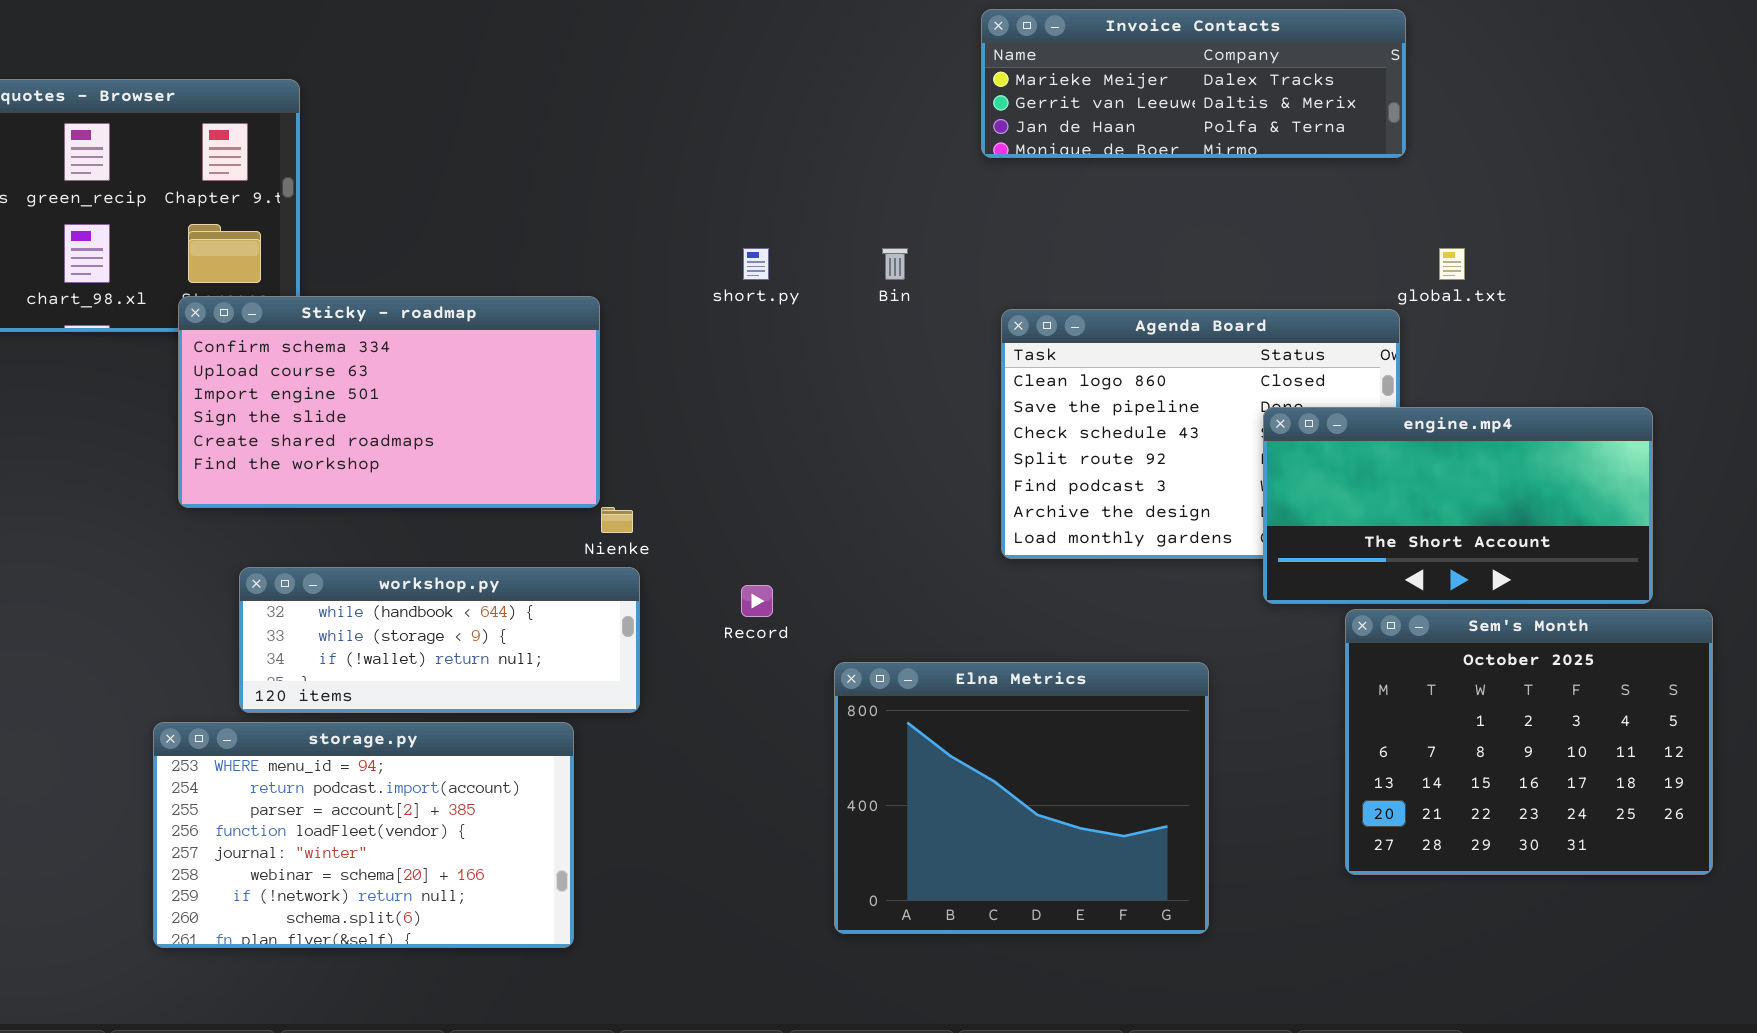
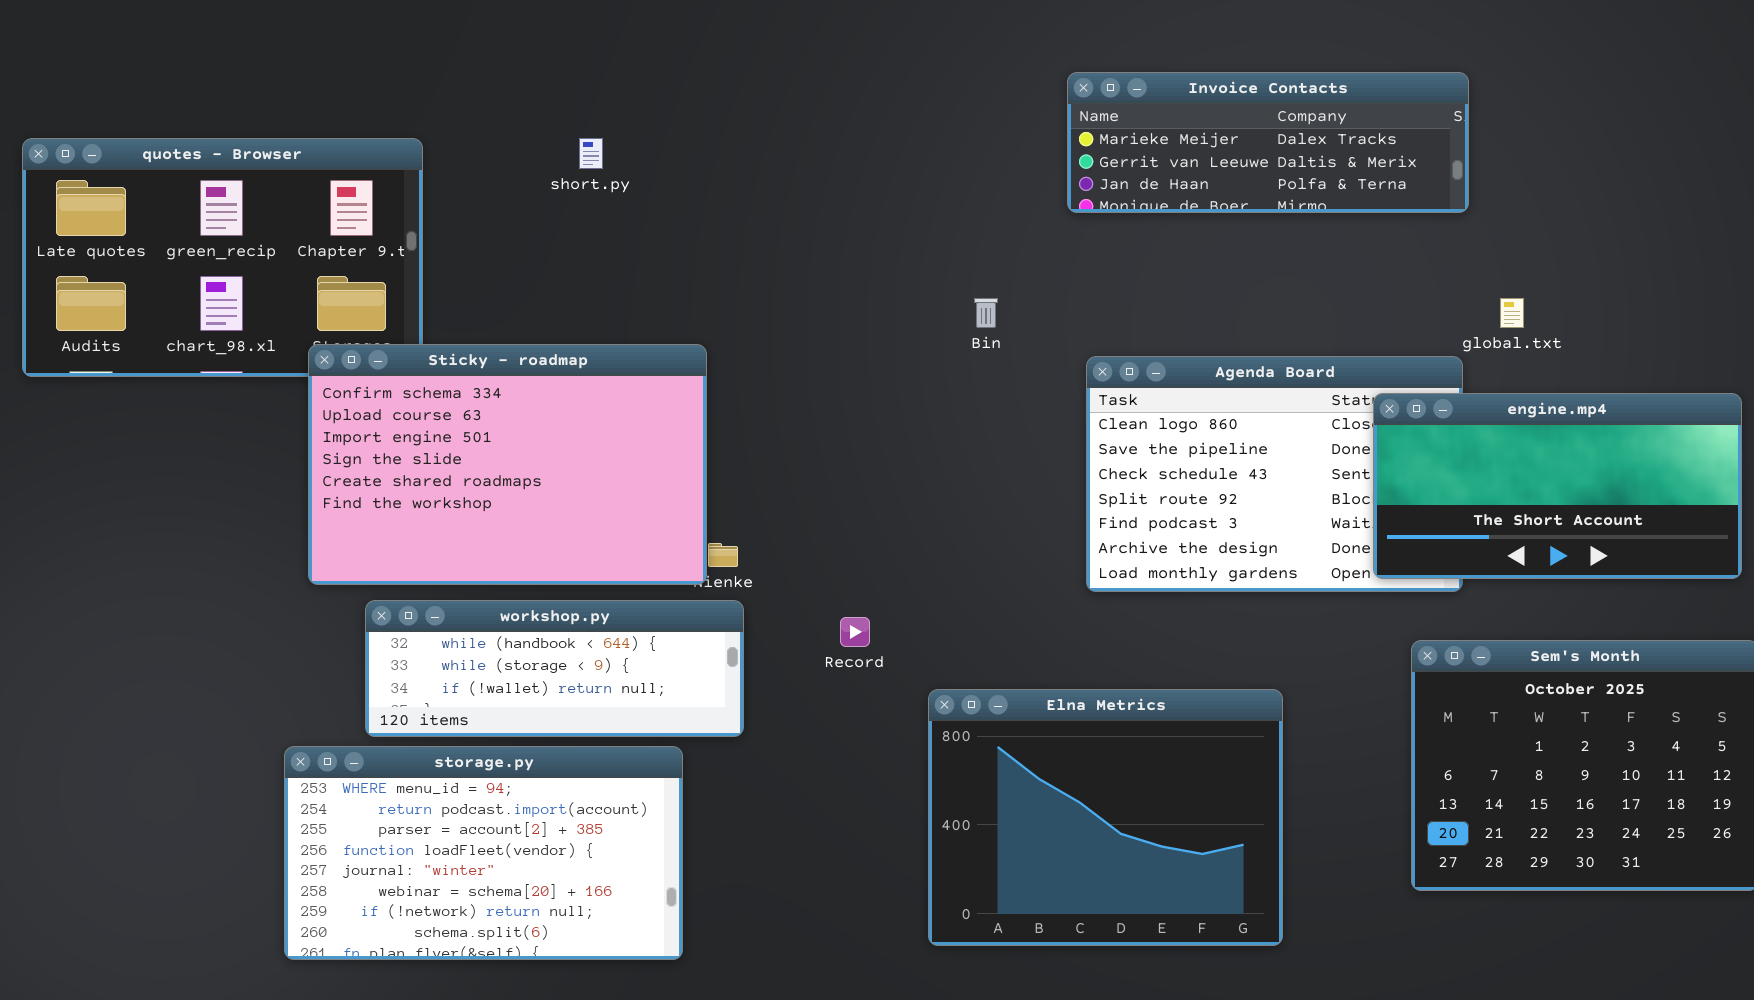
short.py: [743,248,769,280] -> [579,138,603,169], moved
Sticky - roadmap: [178,296,600,508] -> [308,344,707,585], resized
engine.mp4: [1263,407,1653,604] -> [1373,393,1742,579], moved

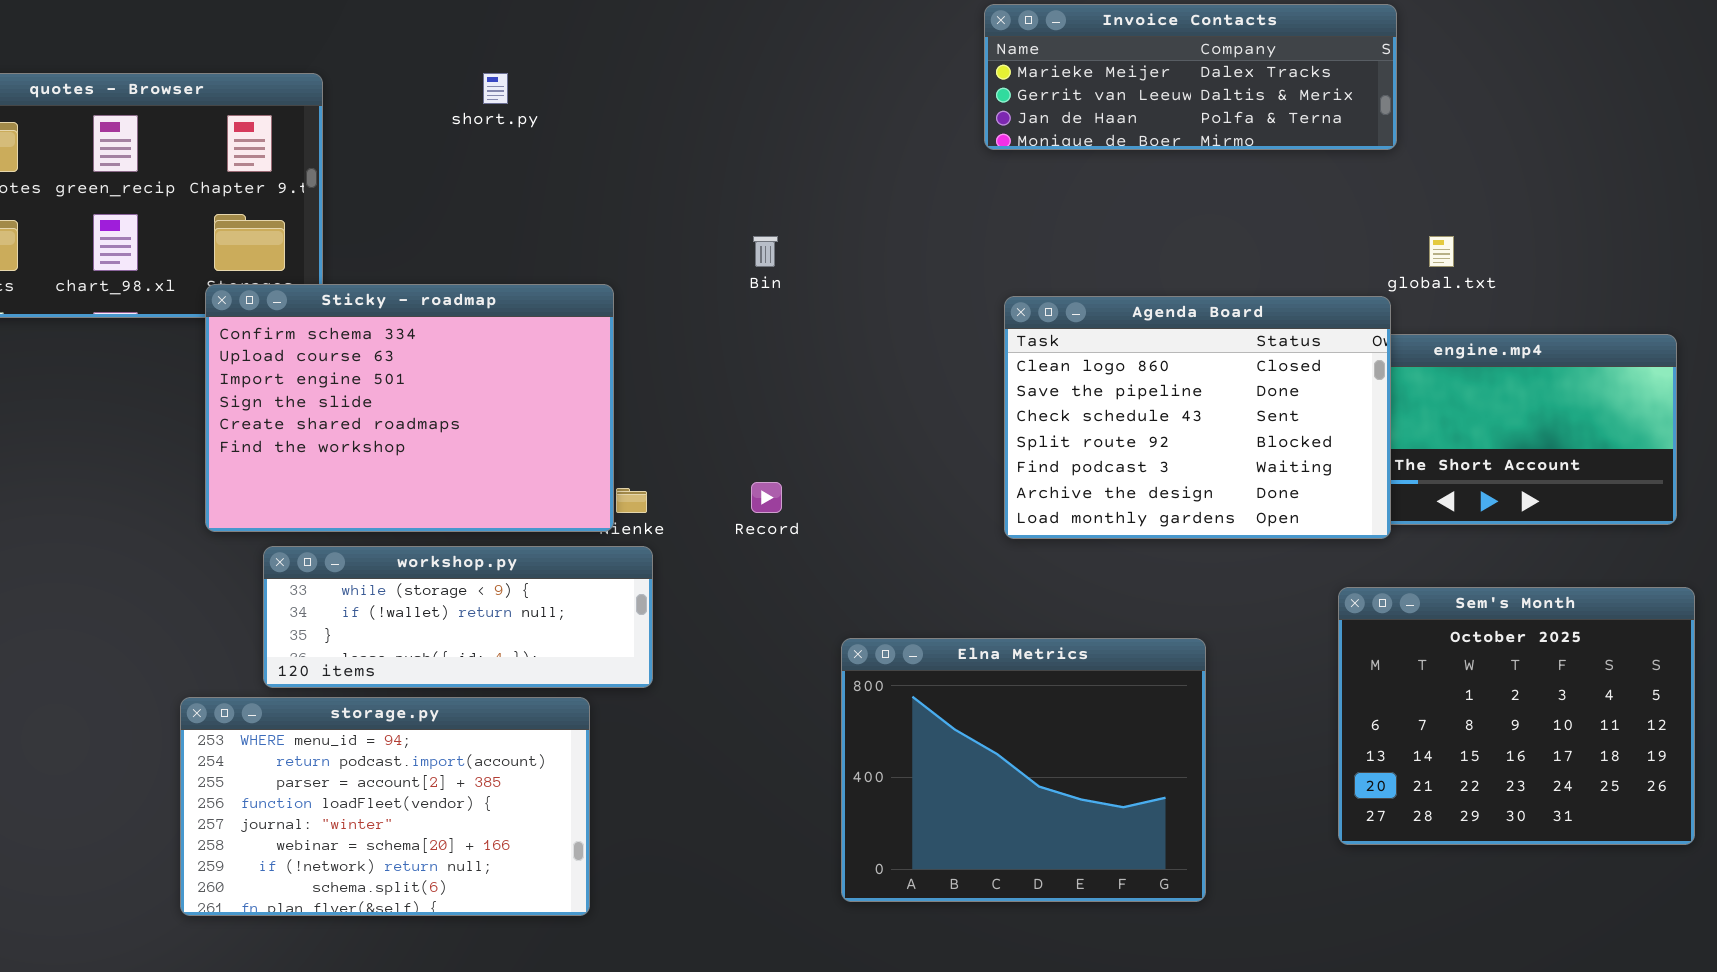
Bin: [974,298,998,328] -> [753,236,778,267], moved
Agenda Board: [1086,356,1463,592] -> [1004,296,1391,539], raised
workshop.py: [365,600,744,737] -> [263,546,653,688], scrolled down 1 row
Record: [840,617,870,647] -> [751,482,782,513], moved

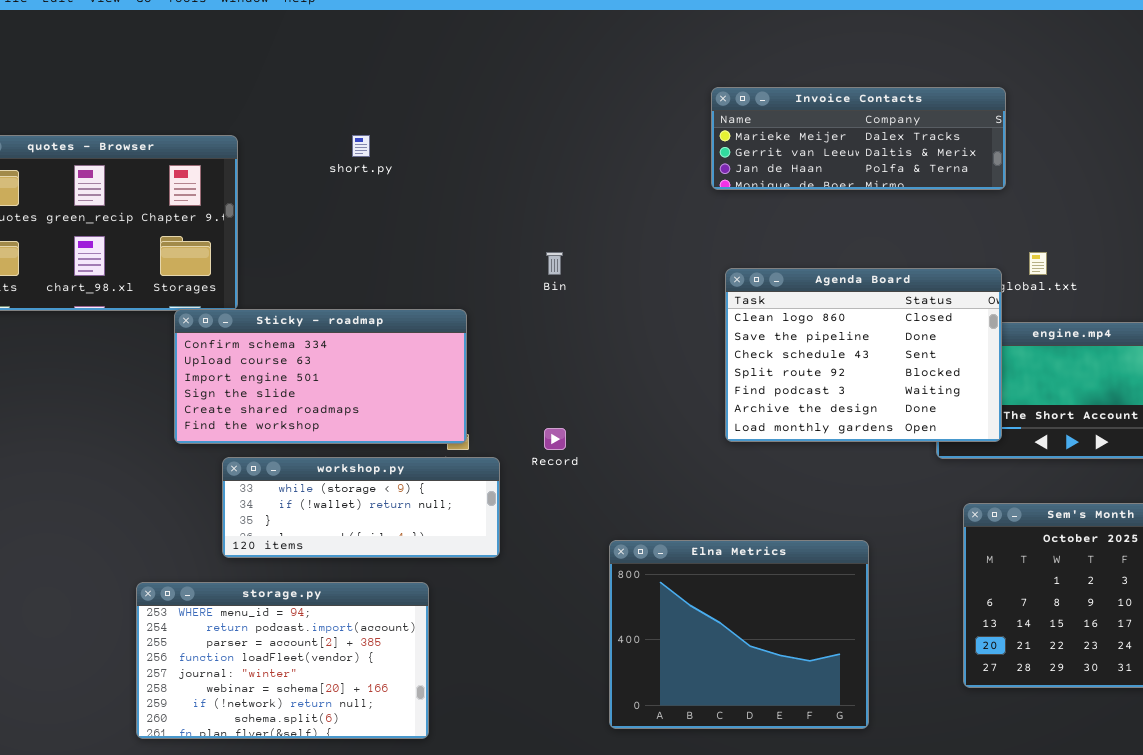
Sticky - roadmap: [205,284,614,532] -> [174,309,467,444], moved, resized
Agenda Board: [1004,296,1391,539] -> [725,268,1002,442], moved
workshop.py: [263,546,653,688] -> [222,457,500,558], moved

